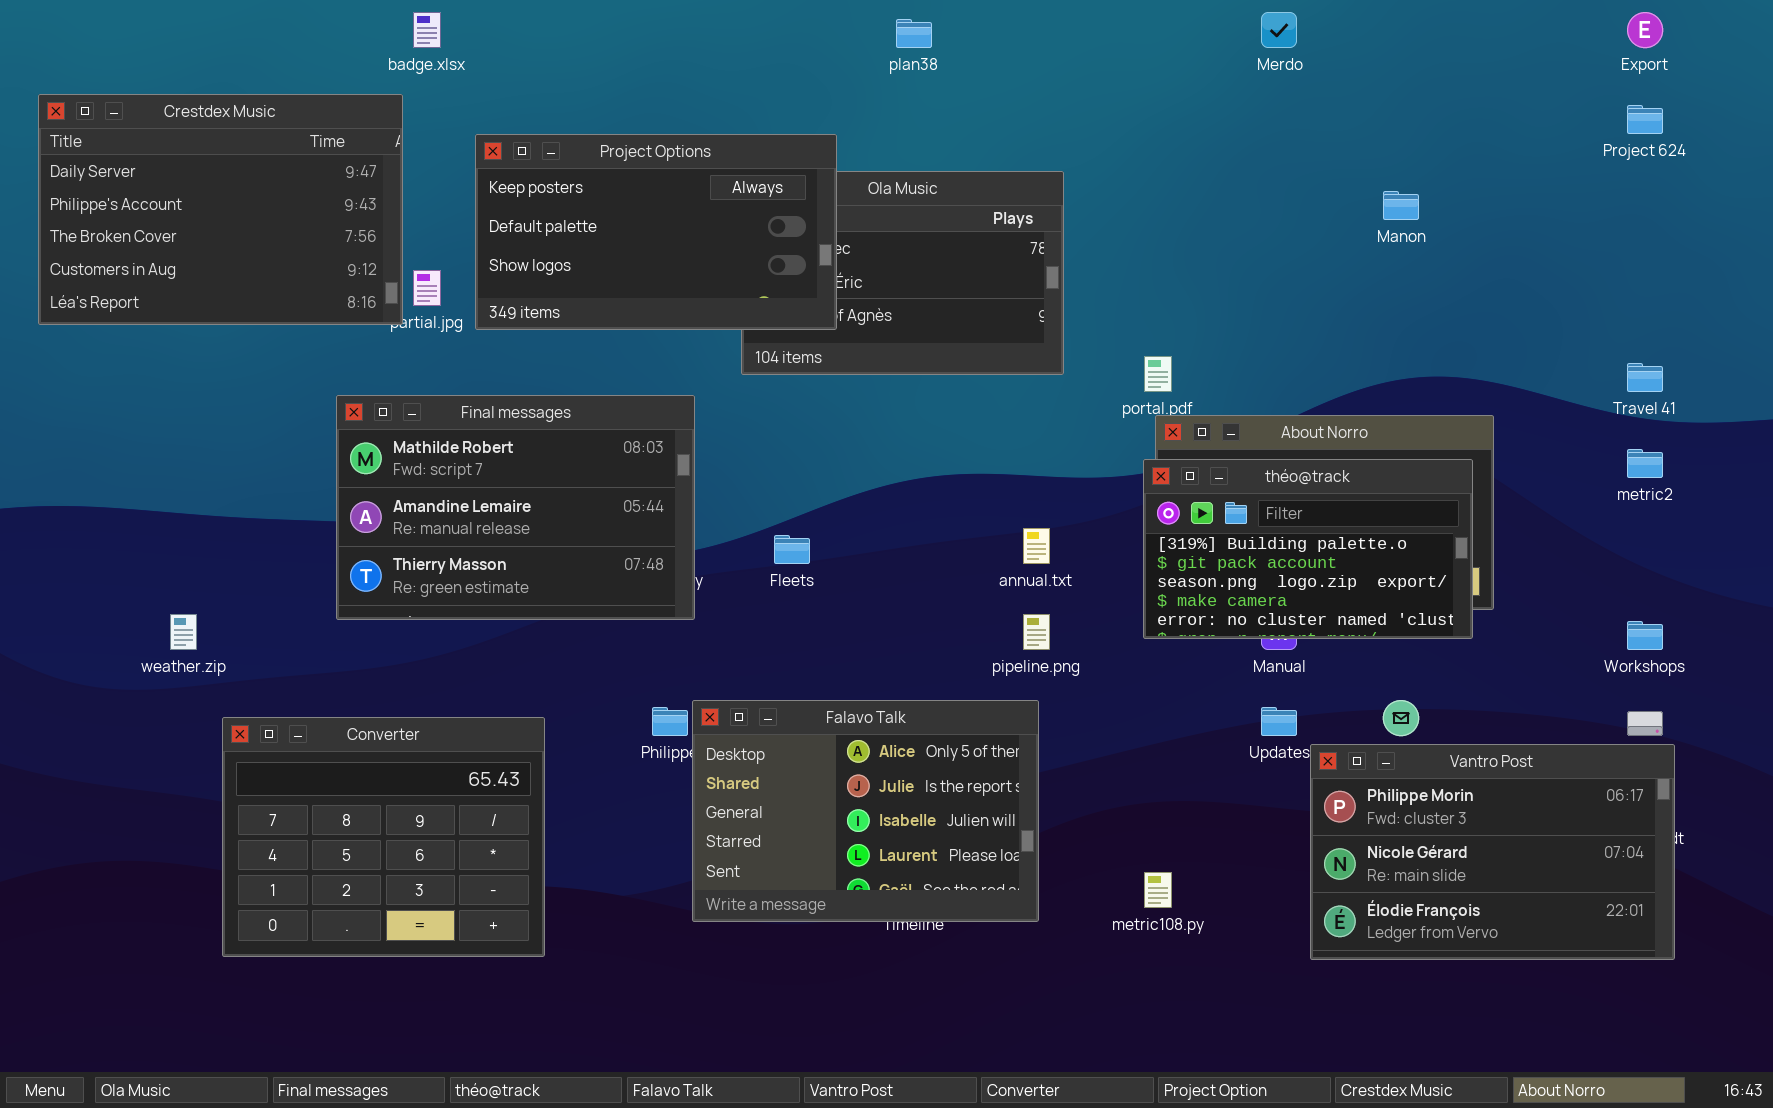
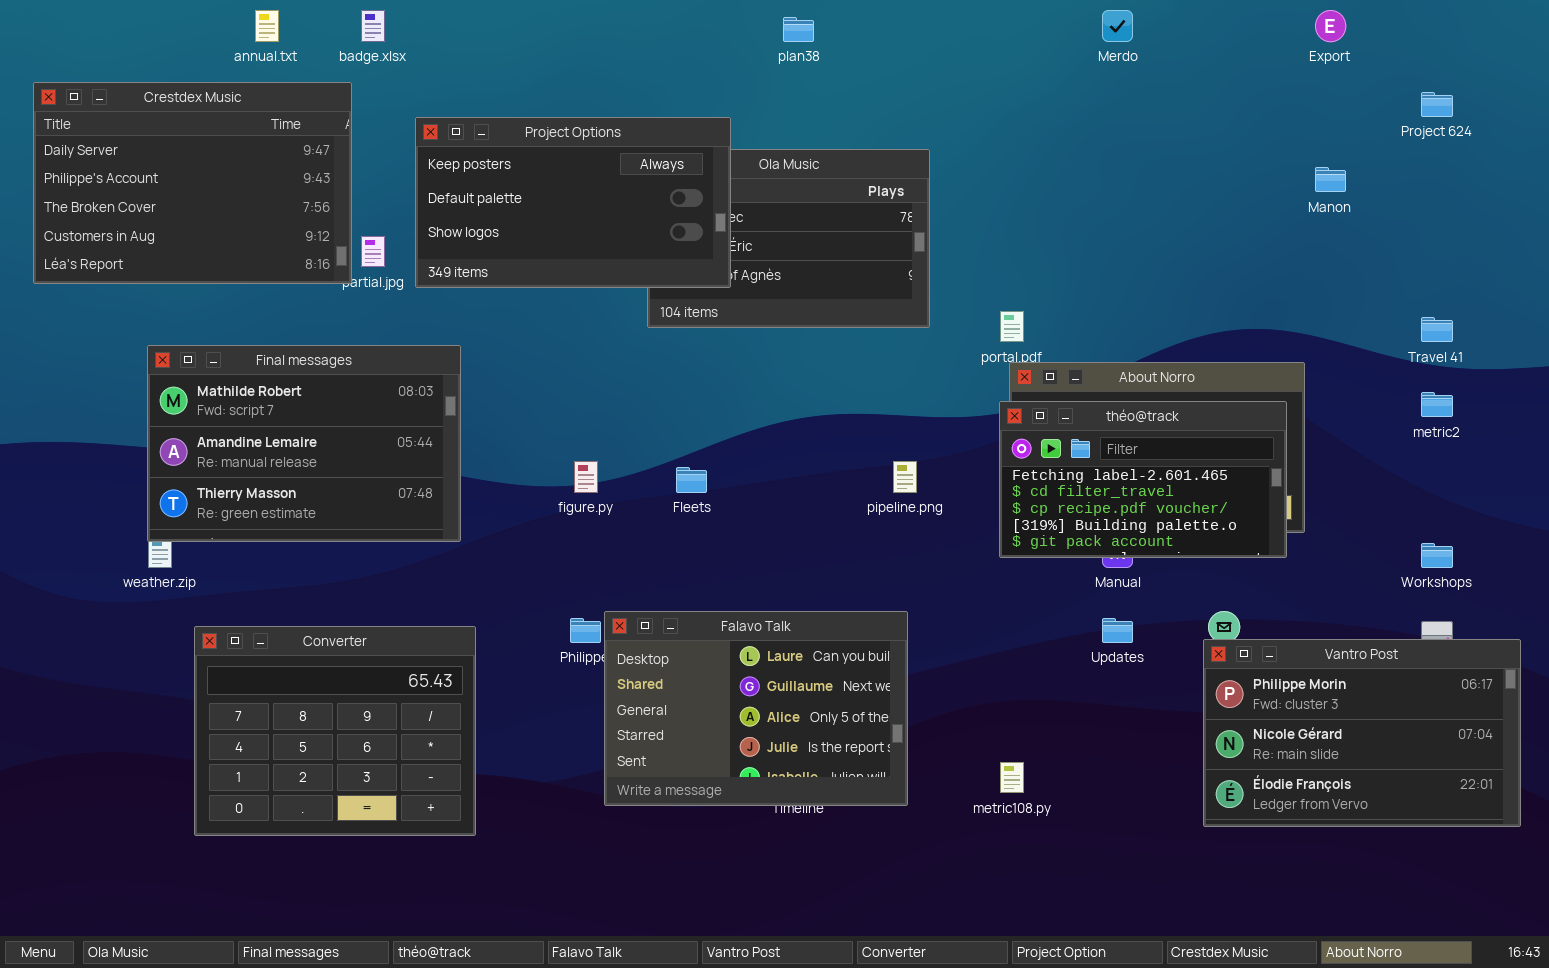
Export: [1627,12,1663,48] -> [1315,10,1346,42], moved
Manon: [1383,191,1419,220] -> [1315,167,1346,192], moved
Final messages: [336,395,695,620] -> [147,345,461,542], moved
théo@track: [1143,459,1473,639] -> [999,401,1287,558], scrolled up 3 rows
annual.txt: [1023,528,1050,564] -> [255,10,279,42], moved
pipeline.png: [1023,614,1050,650] -> [893,461,917,493], moved
Falavo Talk: [692,700,1039,922] -> [604,611,908,806], scrolled up 2 rows
Vantro Post: [1310,744,1675,960] -> [1203,639,1521,827], moved

